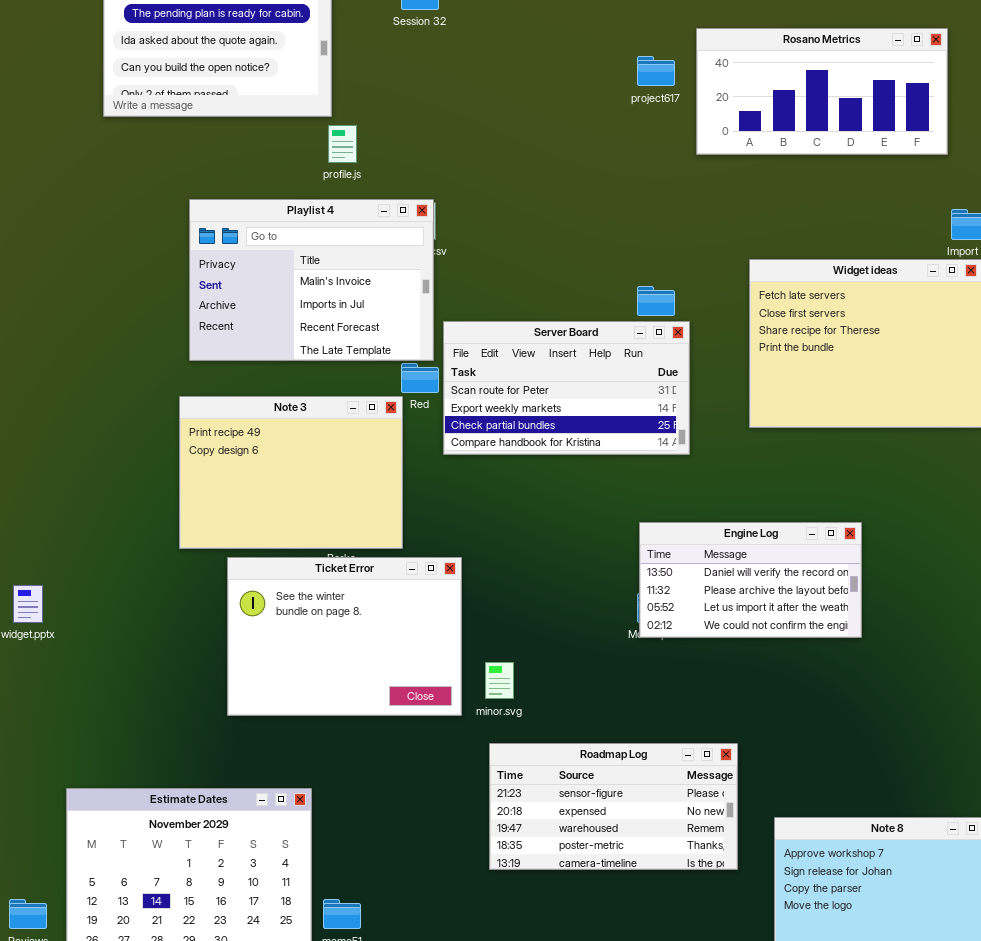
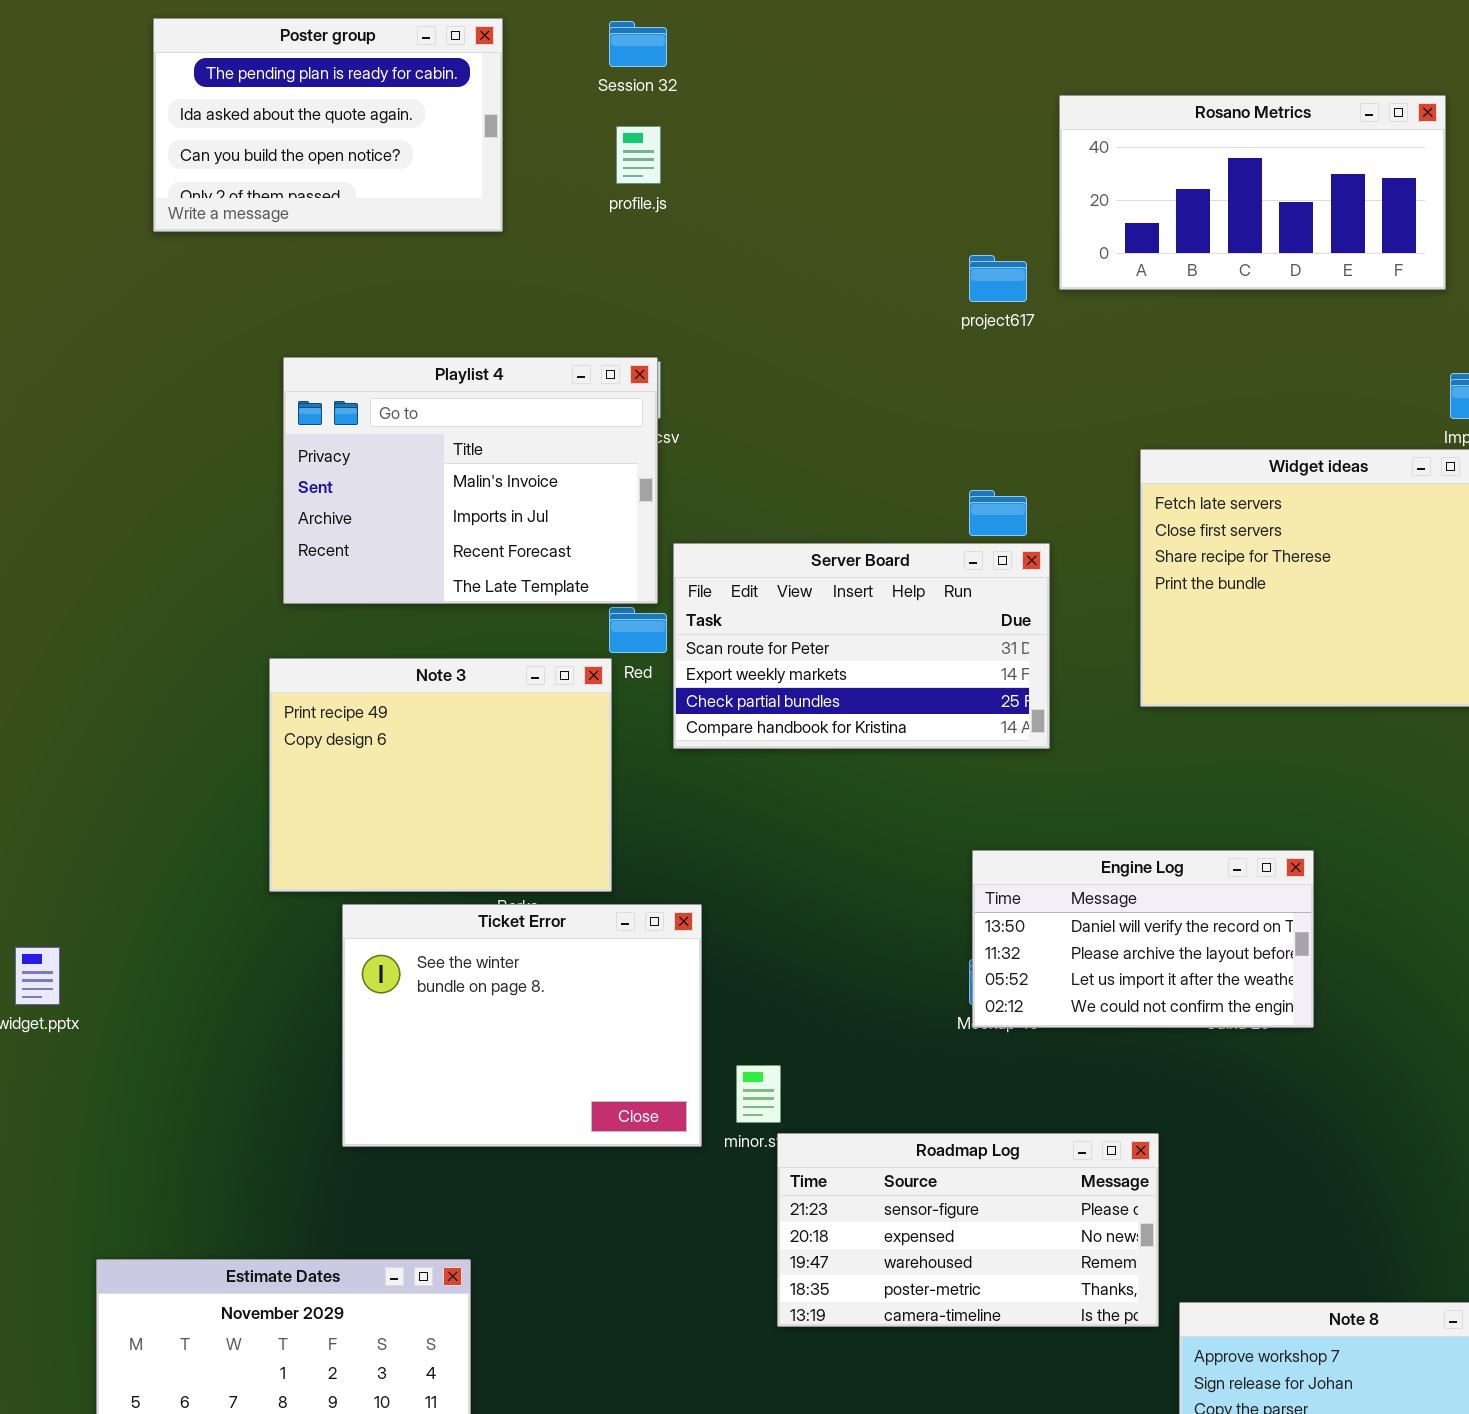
project617: [637,56,675,86] -> [969,255,1027,302], moved
profile.js: [328,125,357,163] -> [616,126,661,184], moved
Roadmap Log: [489,743,738,870] -> [777,1133,1159,1327], moved

